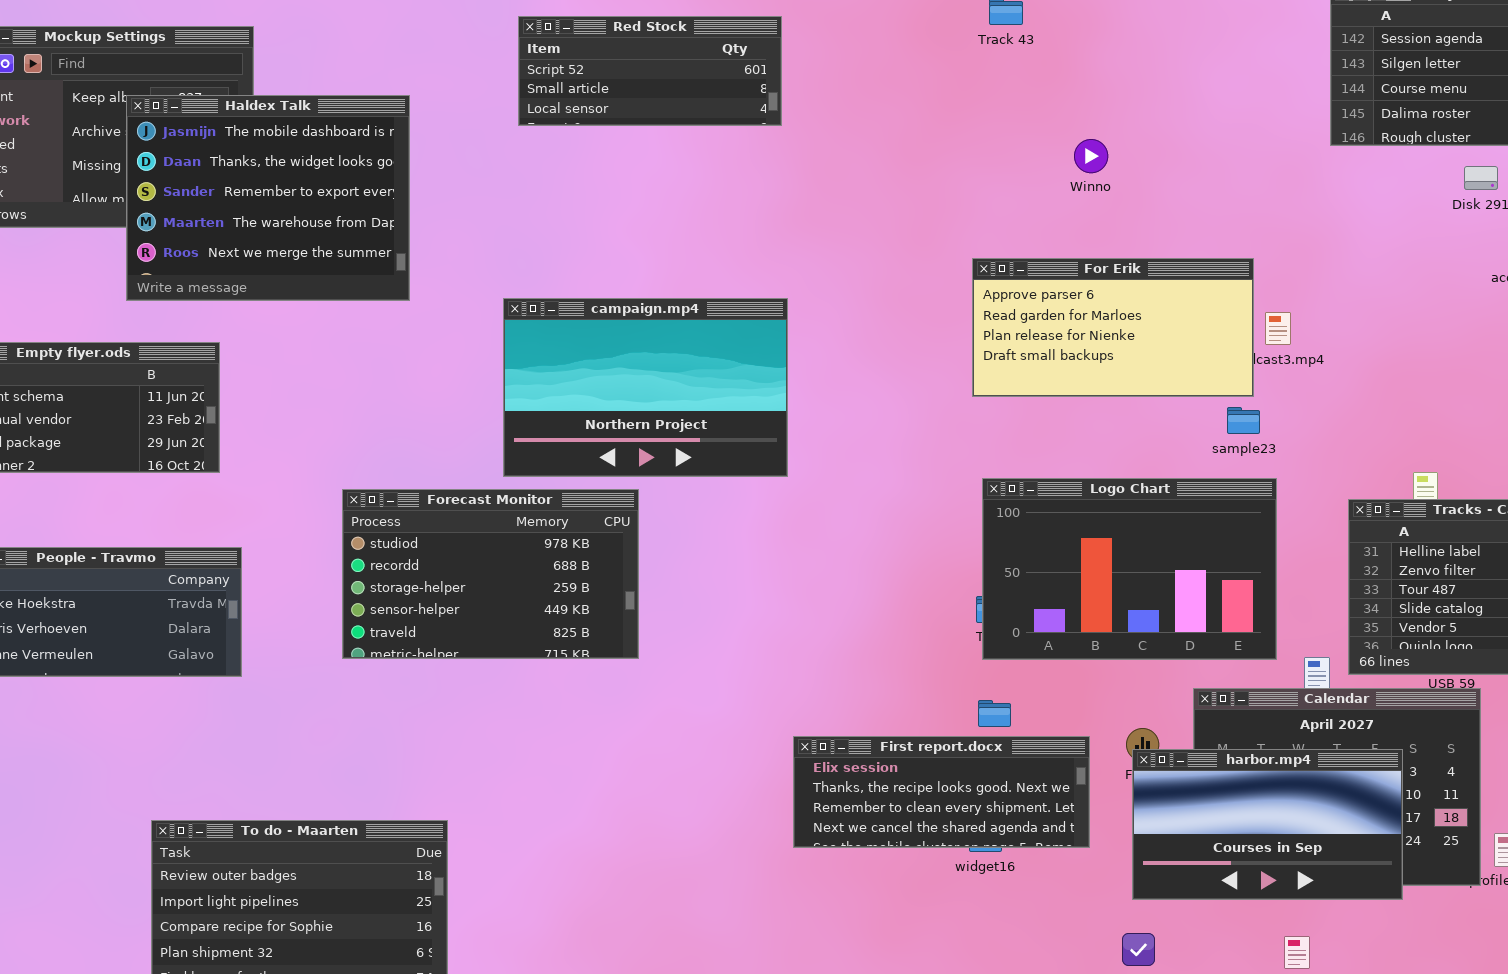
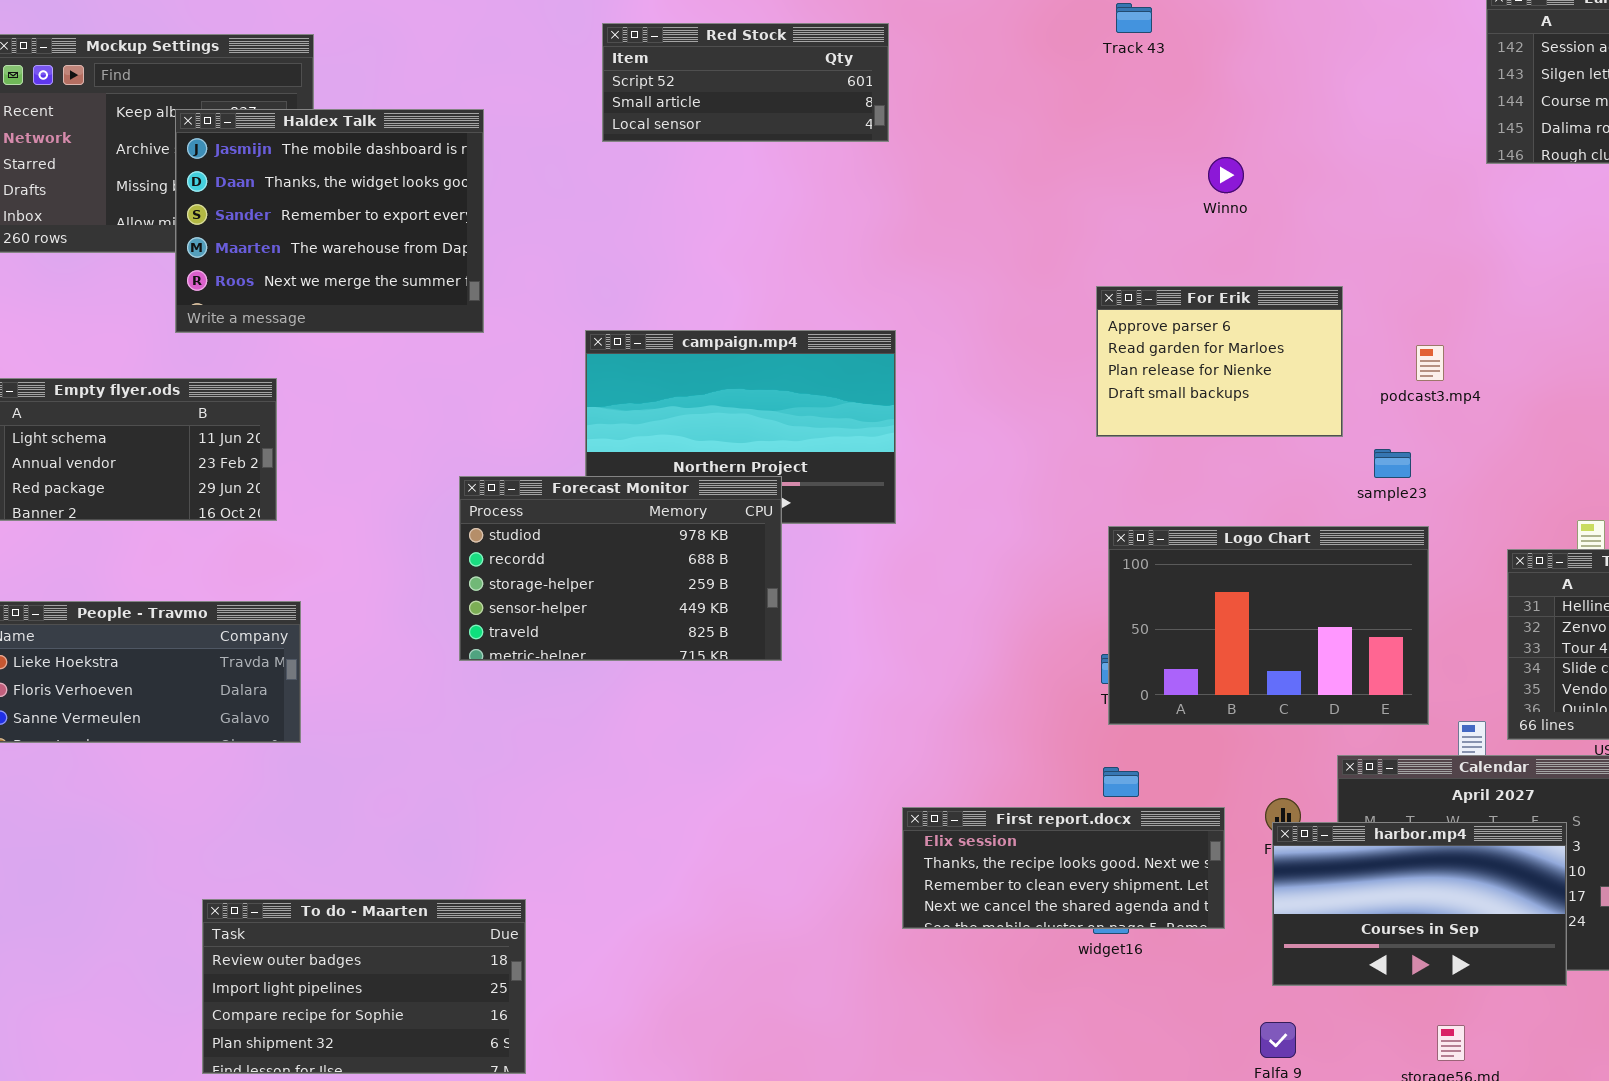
For Erik: [972,258,1254,397] -> [1096,286,1343,437], resized
Forecast Monitor: [342,489,639,659] -> [459,476,782,661], moved

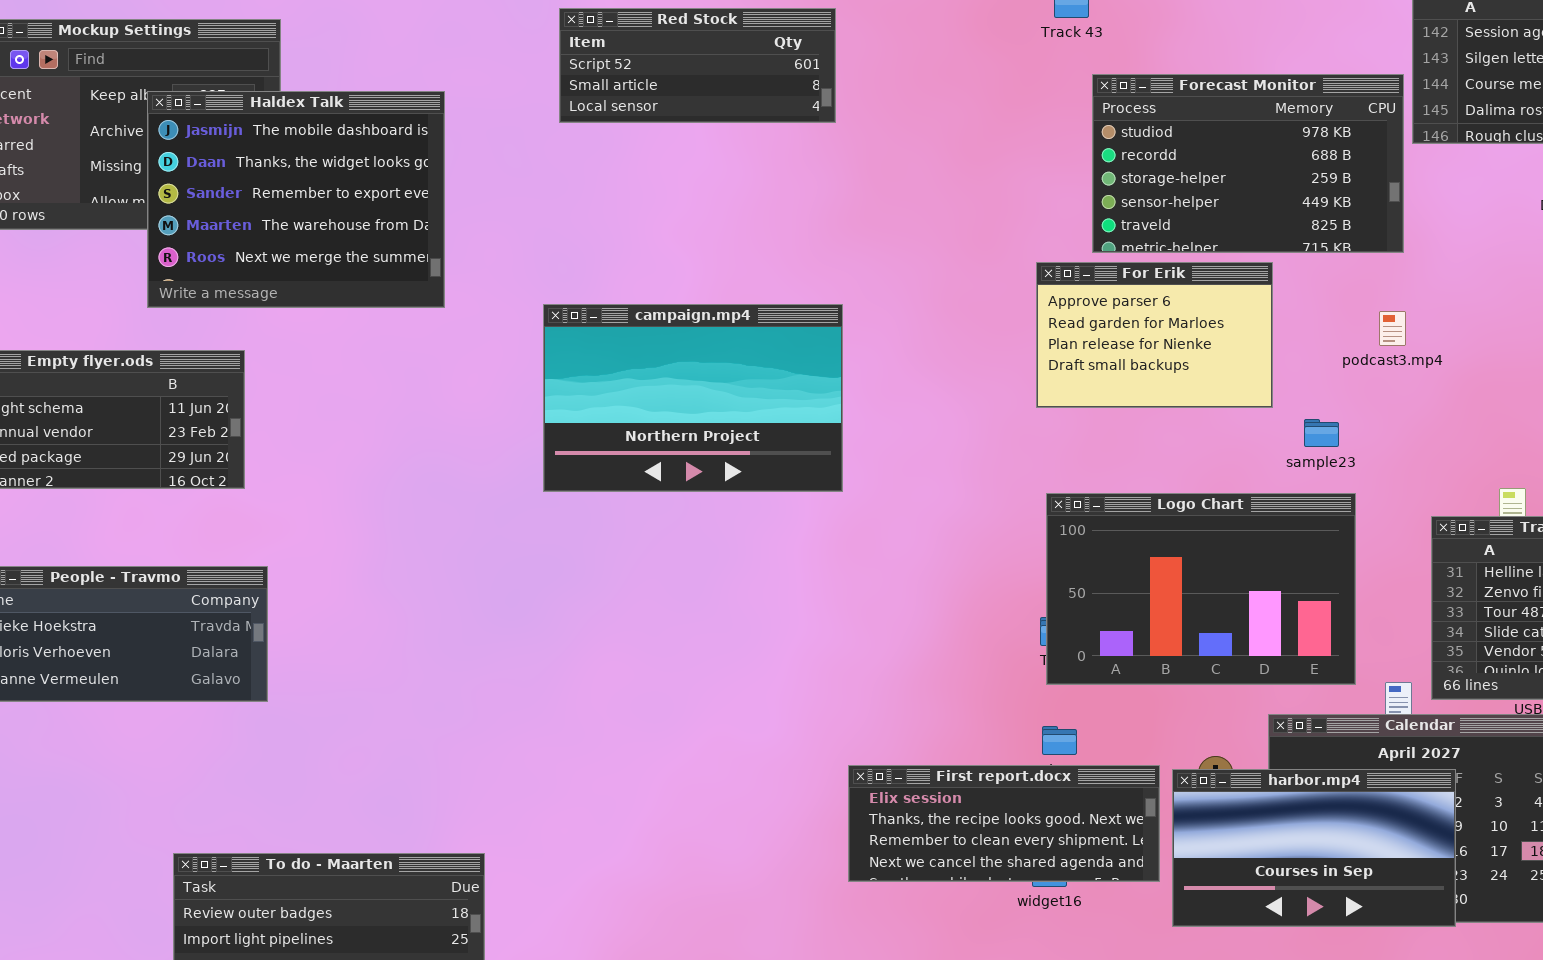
podcast3.mp4: [1416,345,1444,381] -> [1379,311,1406,346], moved
Forecast Monitor: [459,476,782,661] -> [1092,74,1404,253], moved
harbor.mp4: [1272,822,1567,986] -> [1172,769,1456,927], moved

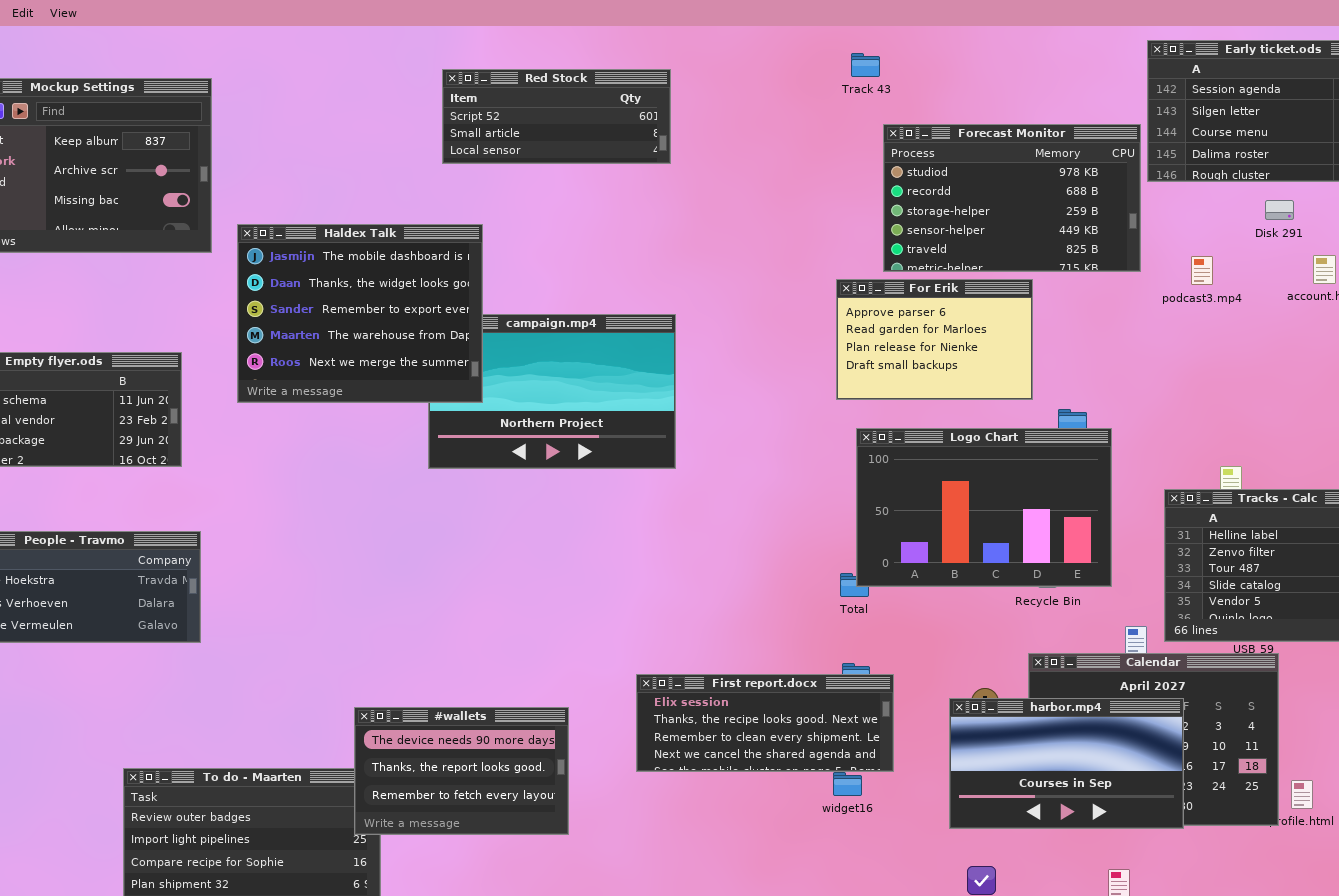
Haldex Talk: [147,91,445,308] -> [237,224,483,403], moved
podcast3.mp4: [1379,311,1406,346] -> [1191,256,1213,285], moved
Logo Chart: [1046,493,1356,685] -> [856,428,1112,587], moved
First report.docx: [848,765,1160,882] -> [636,674,894,772], moved
#wallets: none -> [354,707,569,835], opened

